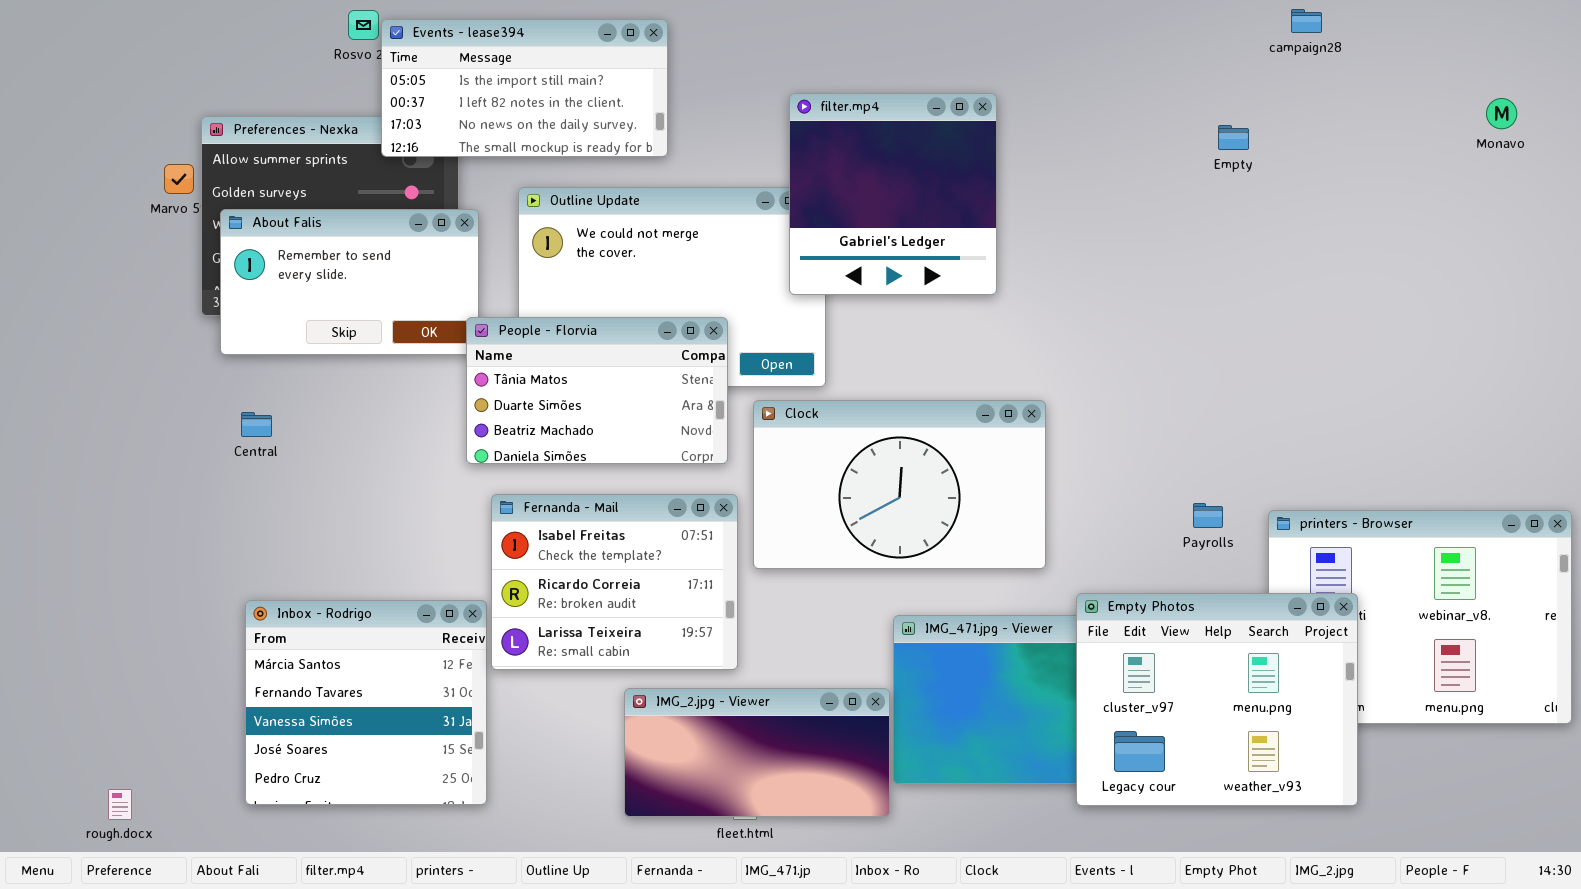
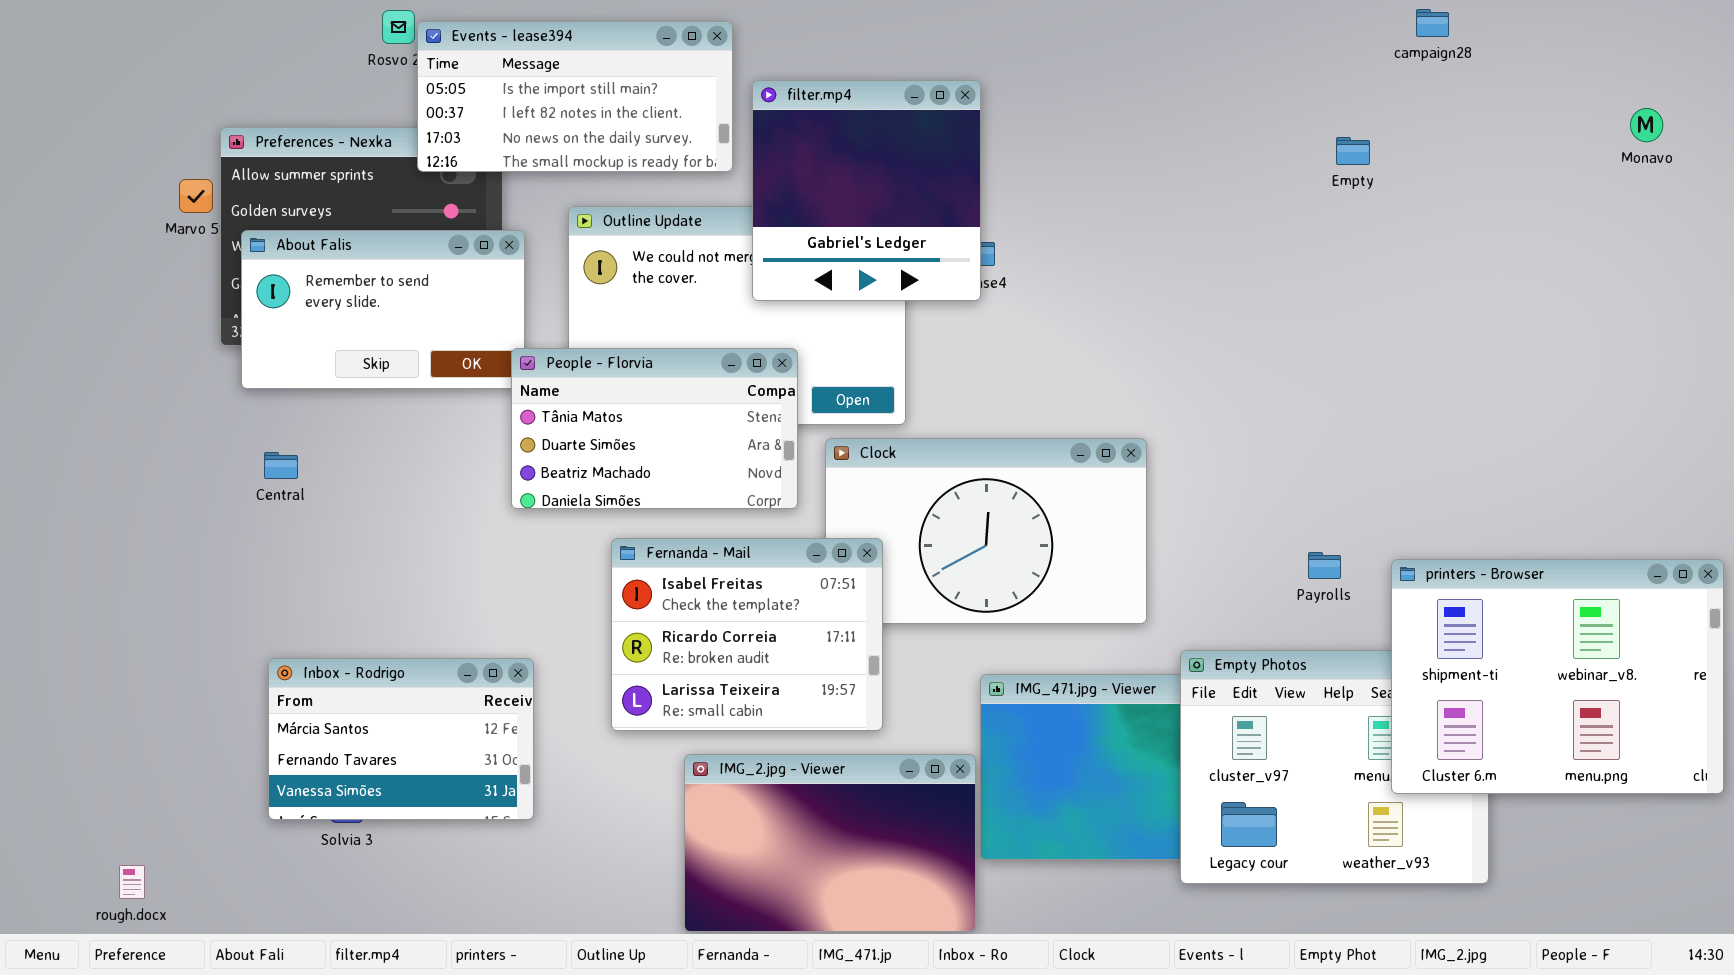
filter.mp4: [789,93,997,295] -> [752,80,981,301], moved
Fernanda - Mail: [491,494,738,670] -> [611,538,883,731], moved
printers - Browser: [1268,510,1572,724] -> [1391,559,1724,794], raised
Inbox - Rodrigo: [245,600,487,805] -> [268,658,534,820], resized
IMG_2.jpg - Viewer: [624,688,890,817] -> [684,754,976,932], resized

